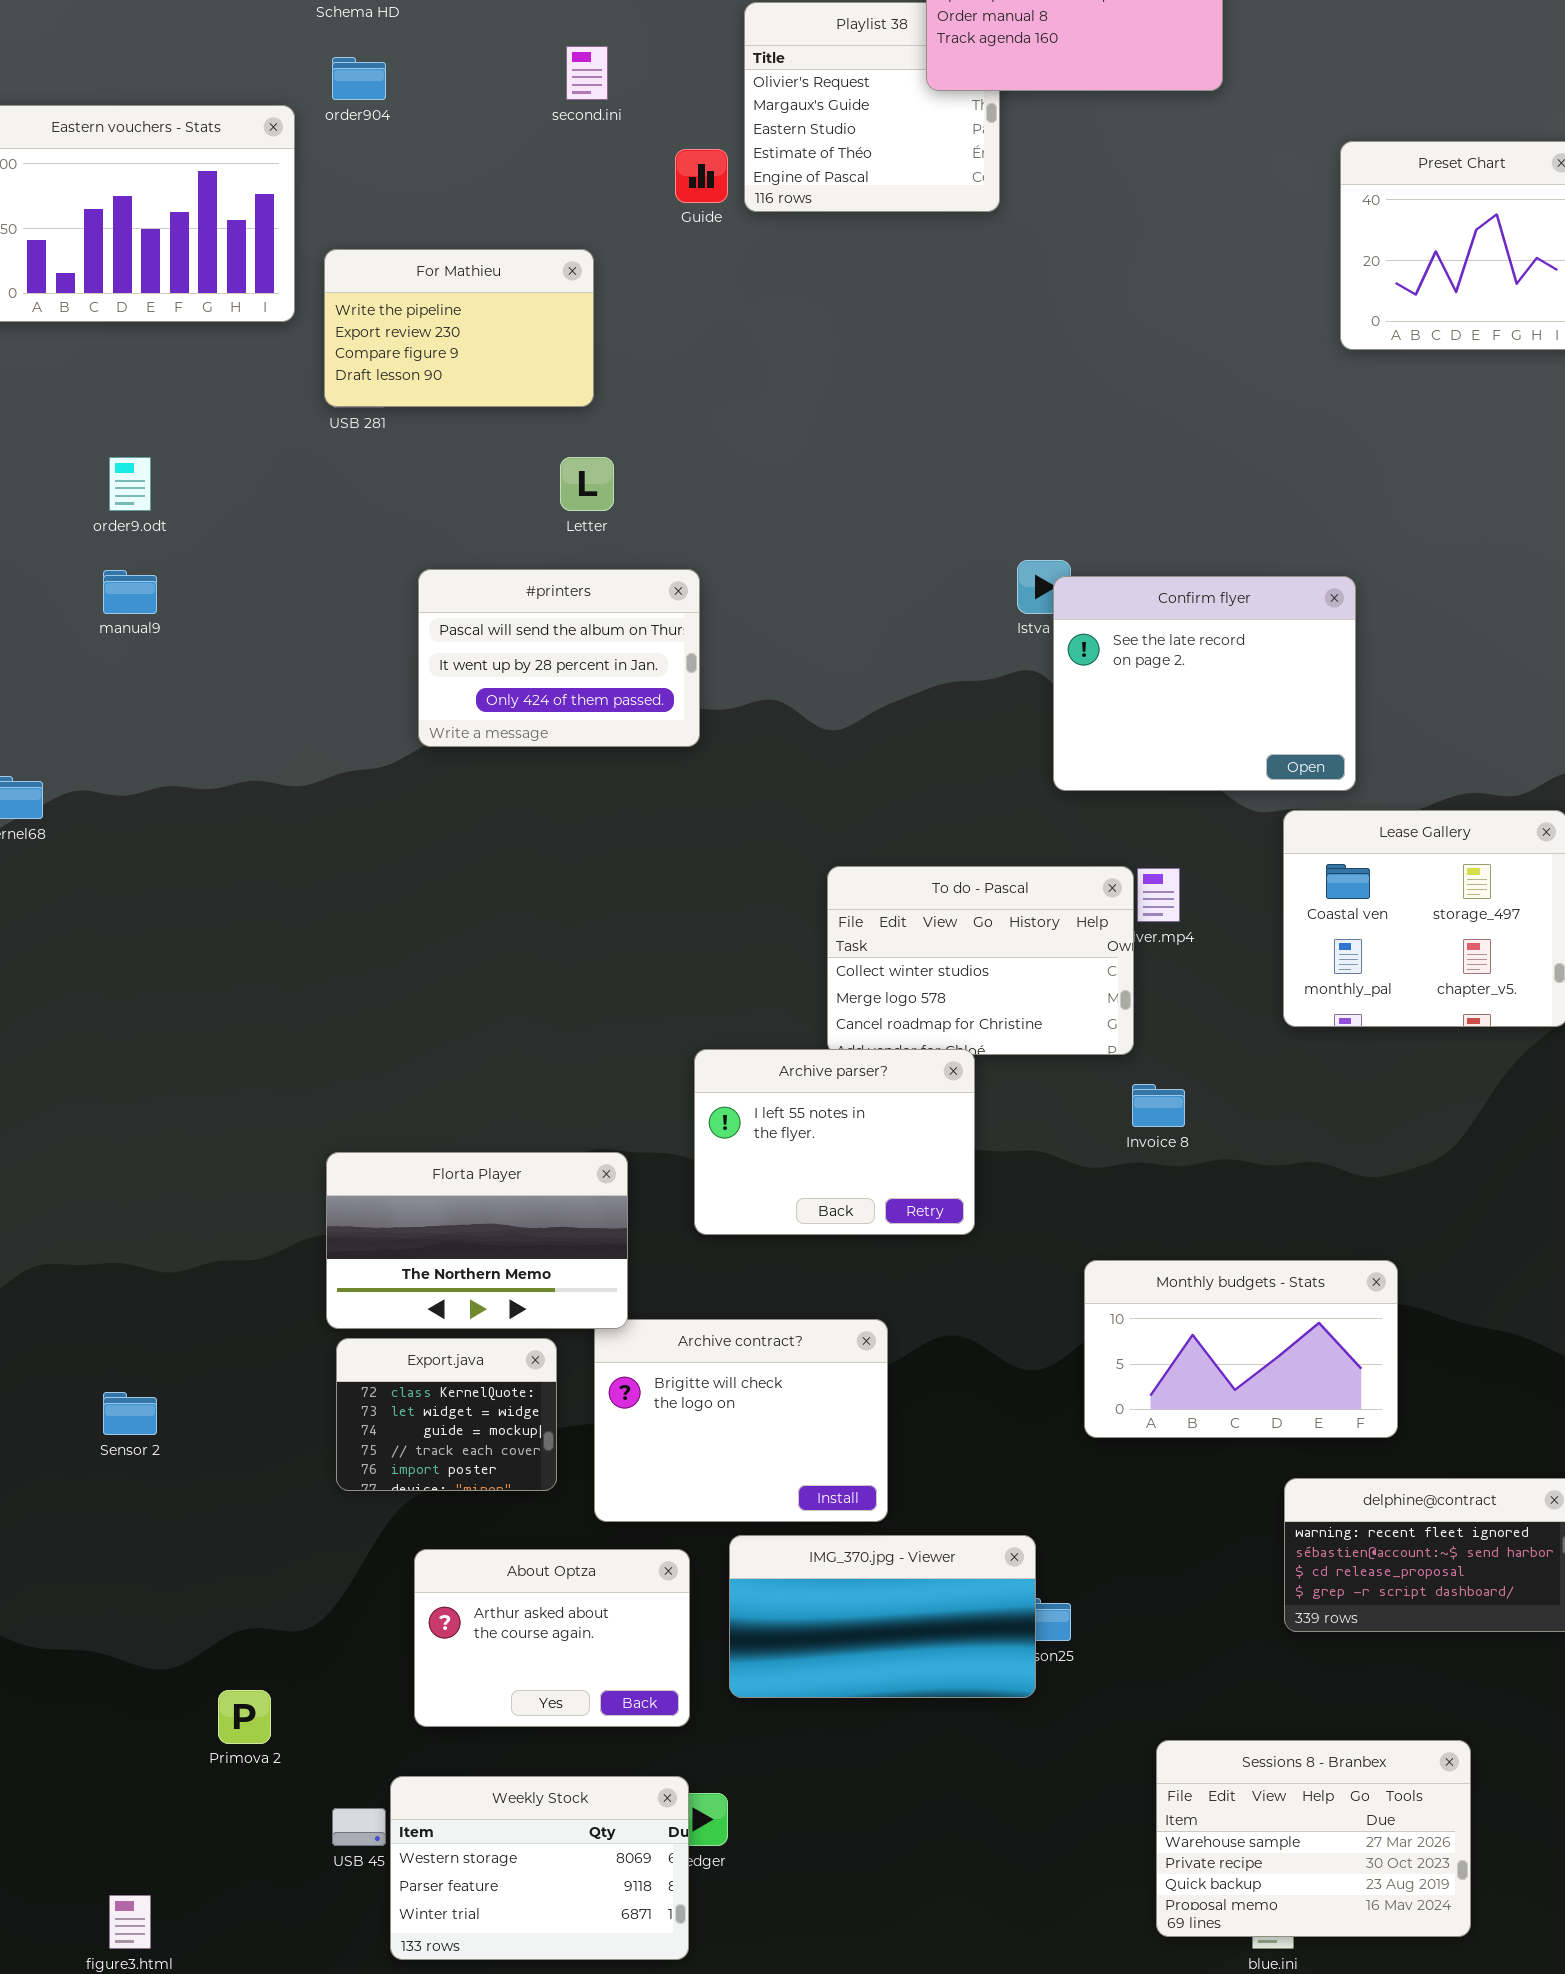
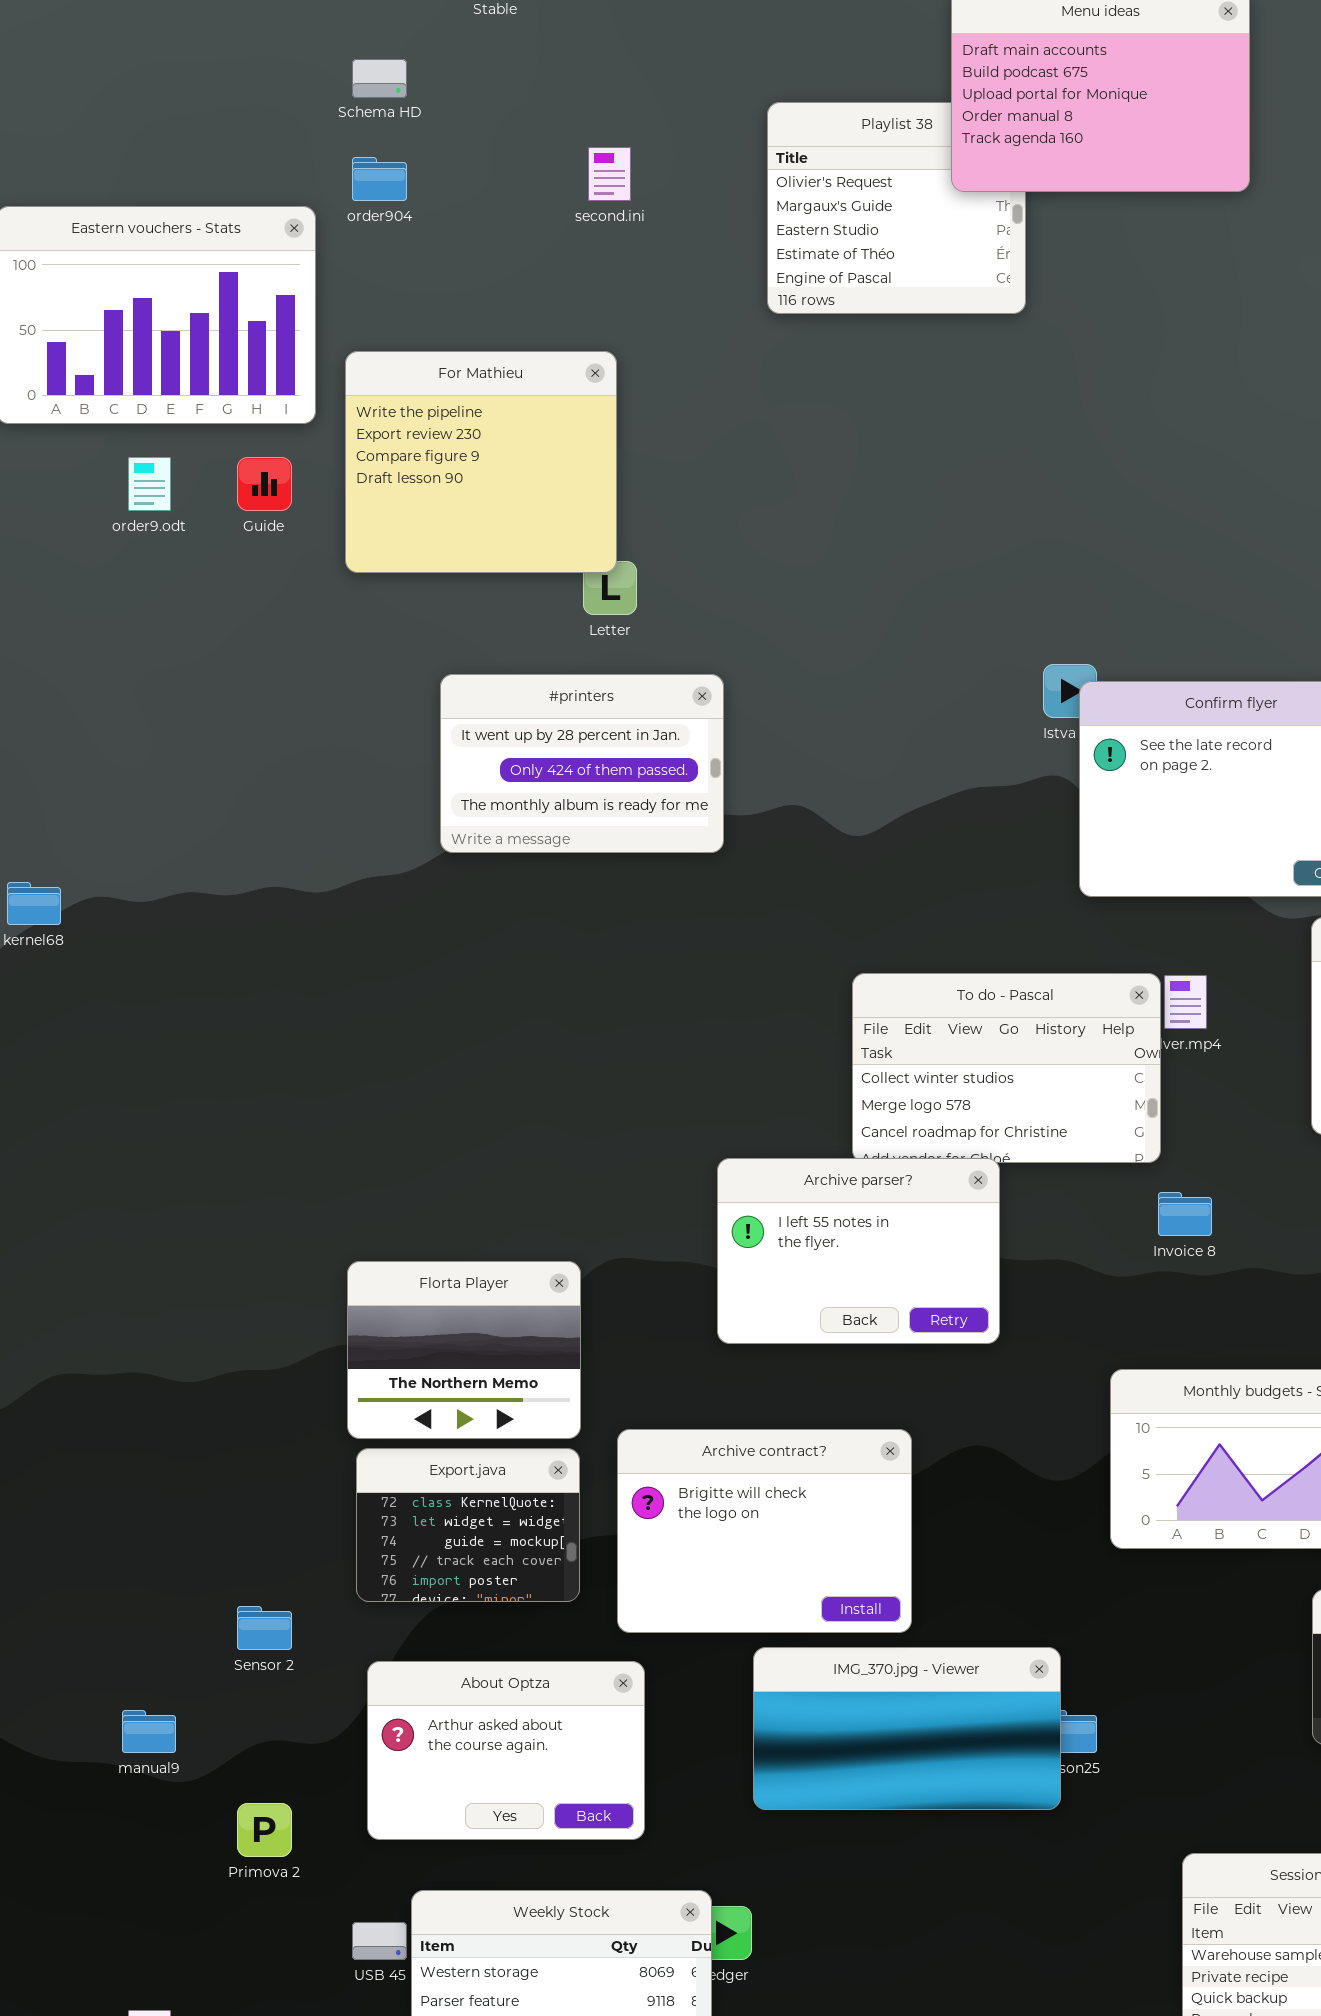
Guide: [675,149,728,203] -> [237,457,292,511], moved
For Mathieu: [324,249,594,407] -> [345,351,617,573], resized
order9.odt: [109,457,151,511] -> [128,457,171,511], moved
#printers: [418,569,700,747] -> [440,674,724,853], scrolled down 1 row
manual9: [103,570,157,614] -> [122,1710,176,1753], moved
Florta Player: [326,1152,628,1329] -> [347,1261,581,1439], resized
Sensor 2: [103,1392,157,1435] -> [237,1606,292,1650], moved
About Optza: [414,1549,690,1727] -> [367,1661,645,1840], moved

